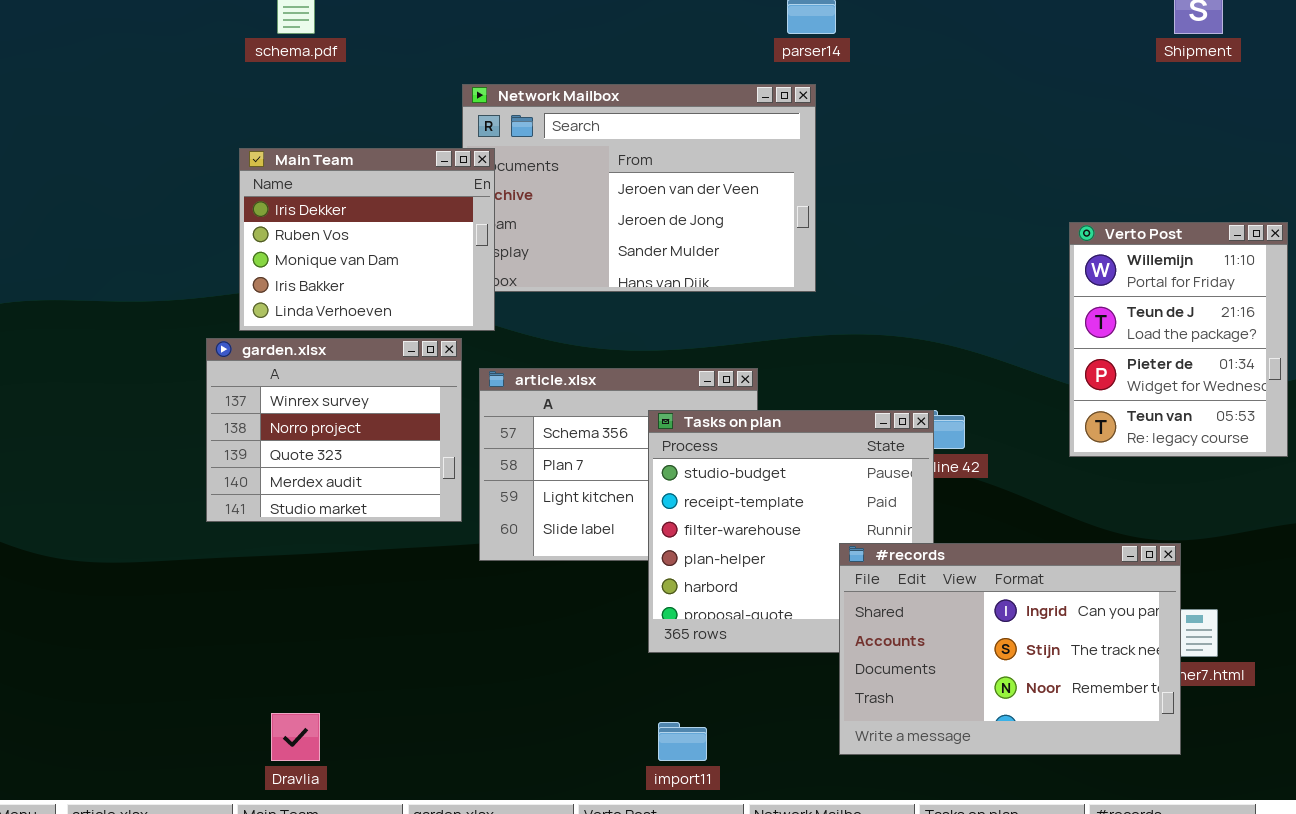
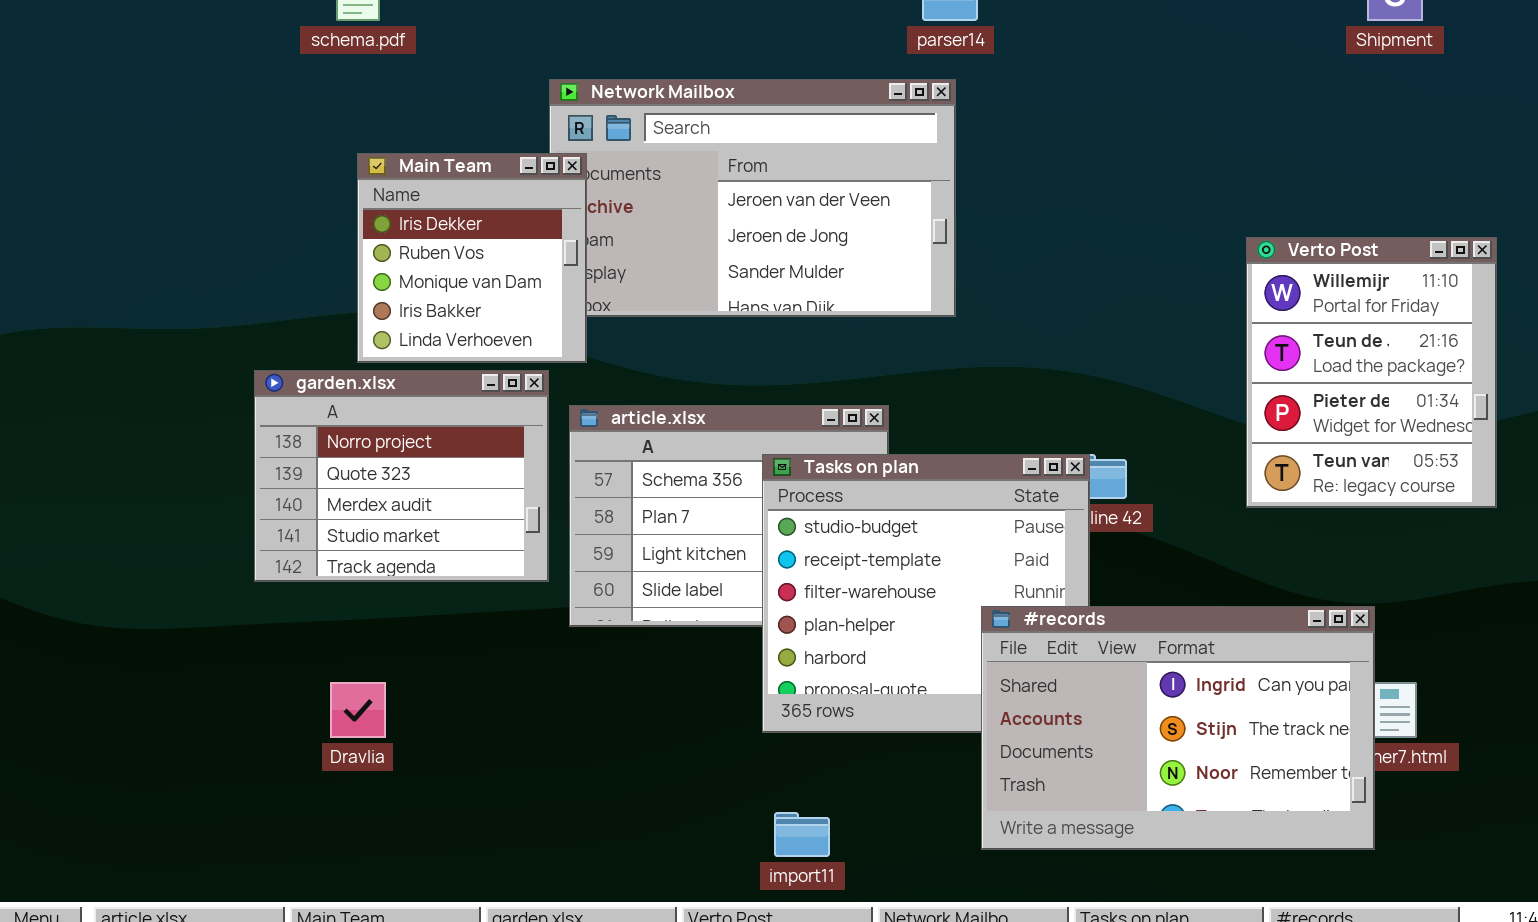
Main Team: [239,148,495,331] -> [357,153,587,363], resized
garden.xlsx: [206,338,462,522] -> [254,370,549,582], scrolled down 1 row
Dravlia: [271,713,320,761] -> [330,682,386,738], moved

